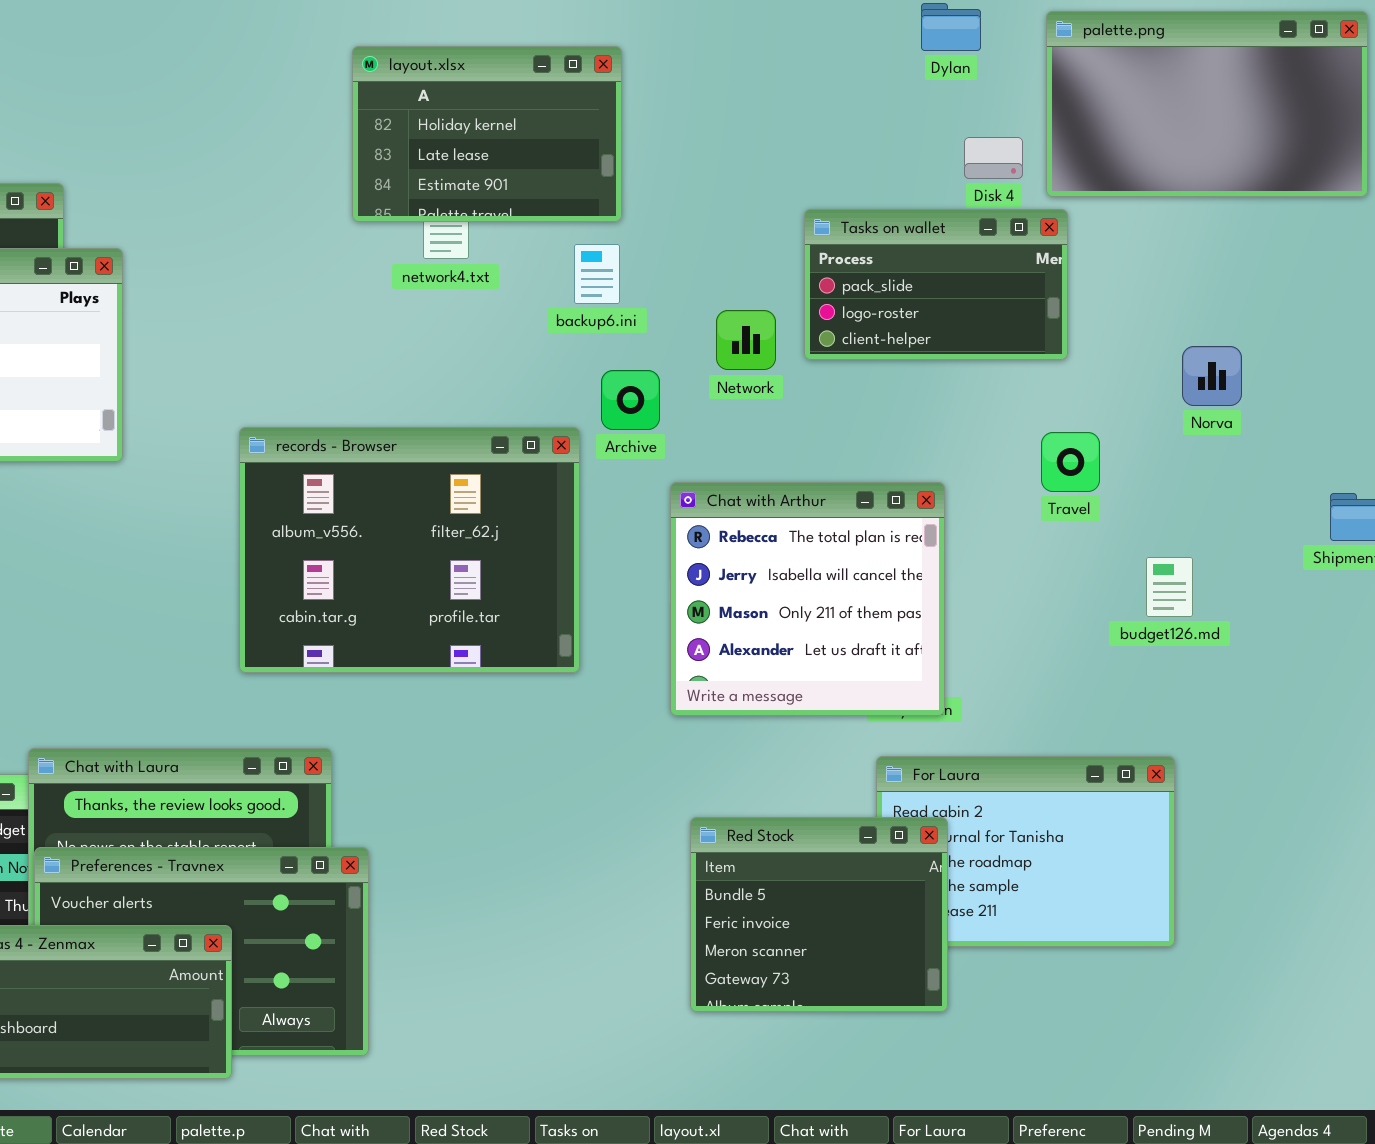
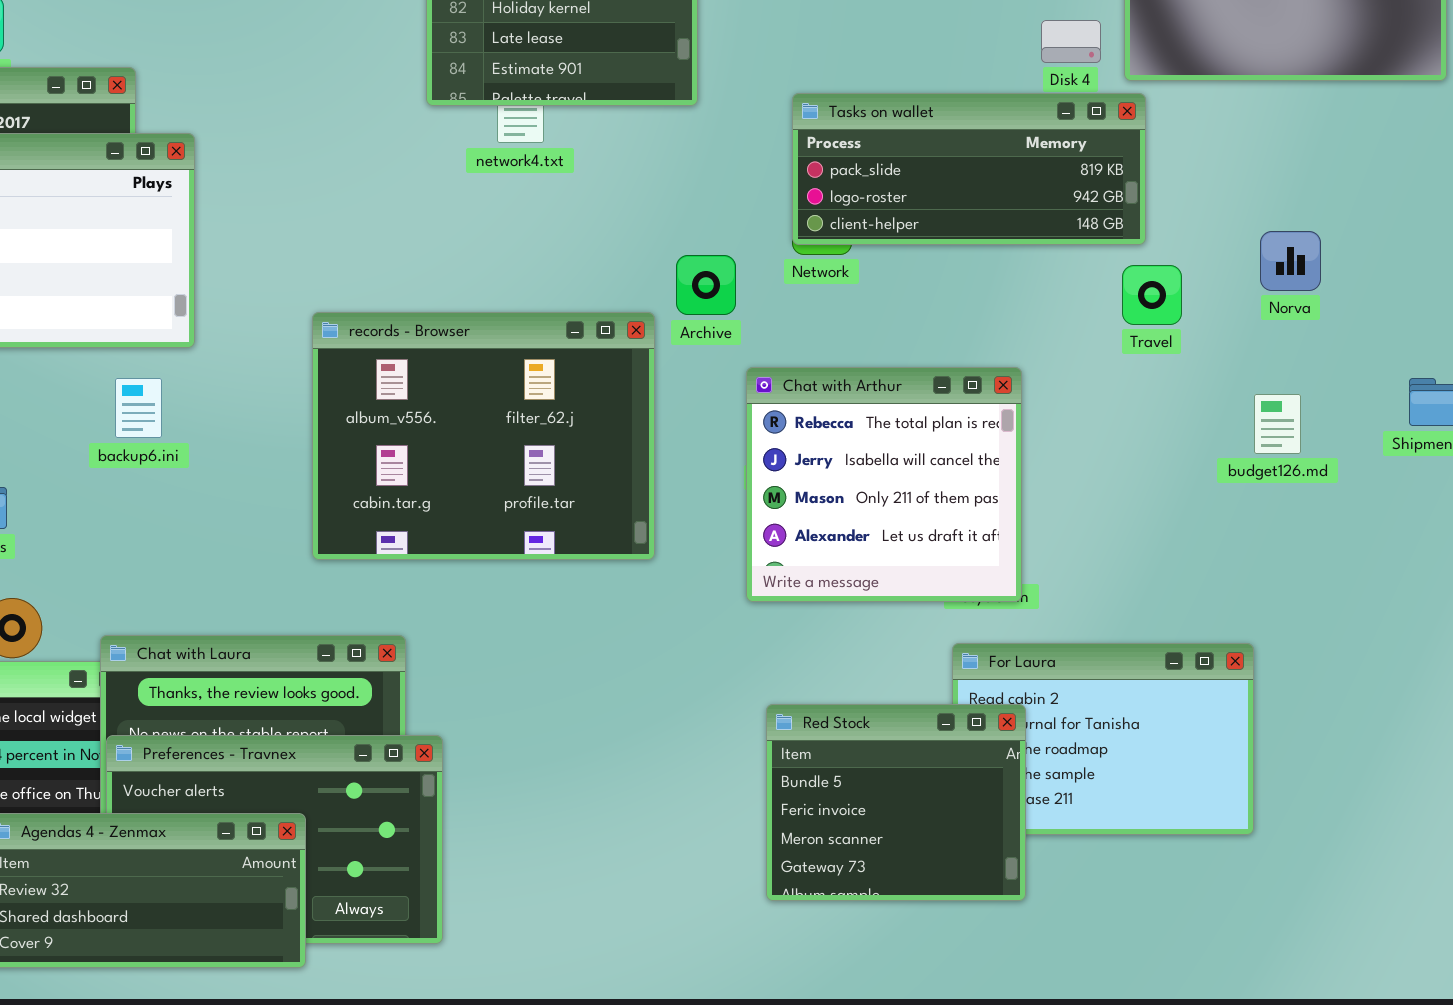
Tasks on wallet: [804,209,1068,360] -> [792,93,1146,245], resized
backup6.ini: [574,244,620,304] -> [115,378,162,438], moved
Travel: [1041,432,1100,492] -> [1122,265,1182,325], moved
budget126.md: [1146,557,1193,617] -> [1254,394,1301,454], moved

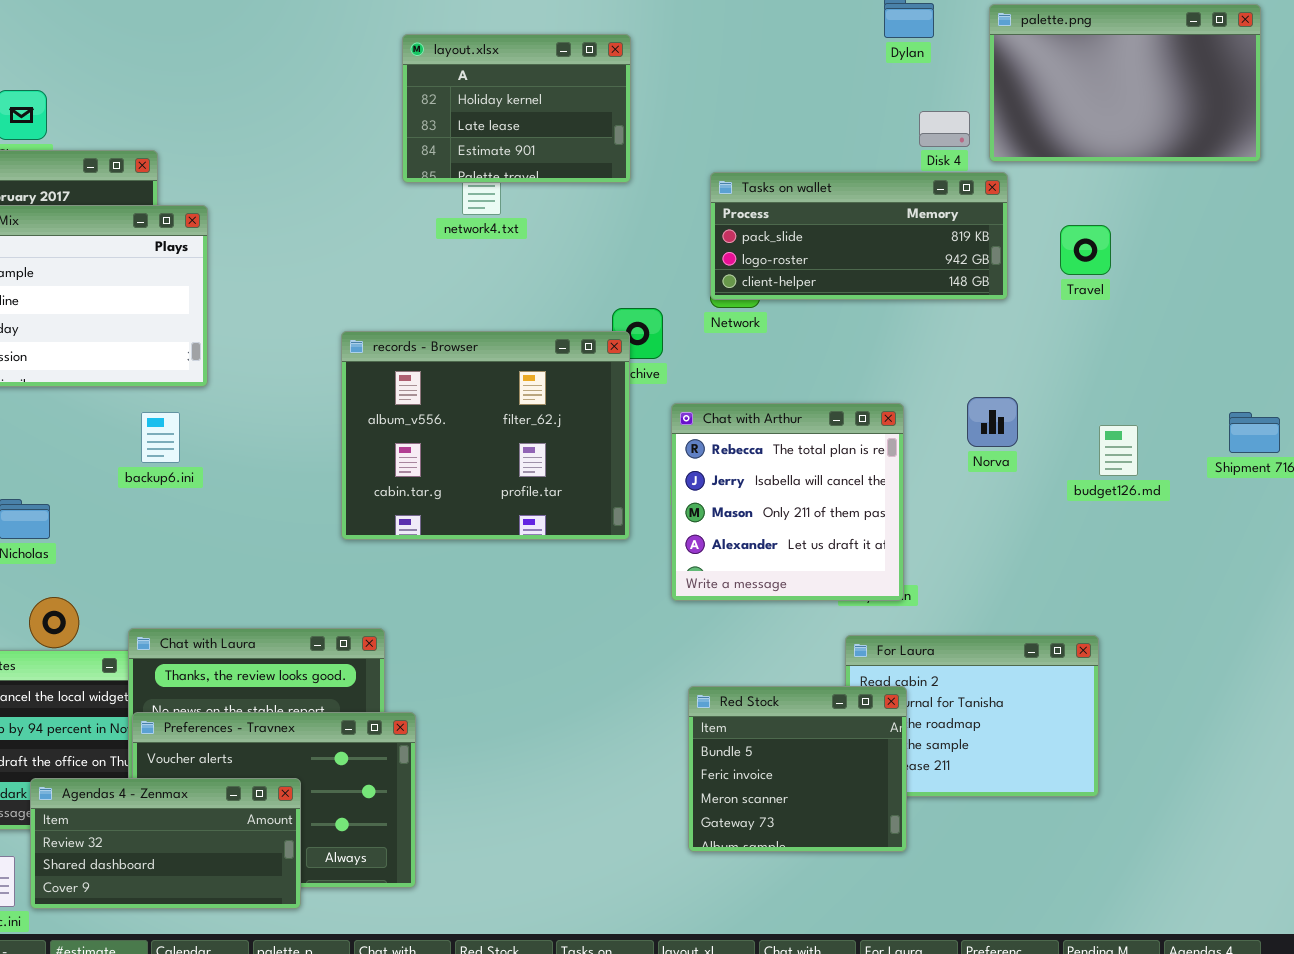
Norva: [1260,231,1321,291] -> [967,397,1018,447], moved
Travel: [1122,265,1182,325] -> [1060,225,1111,275], moved
records - Browser: [312,312,655,560] -> [341,331,630,540], moved

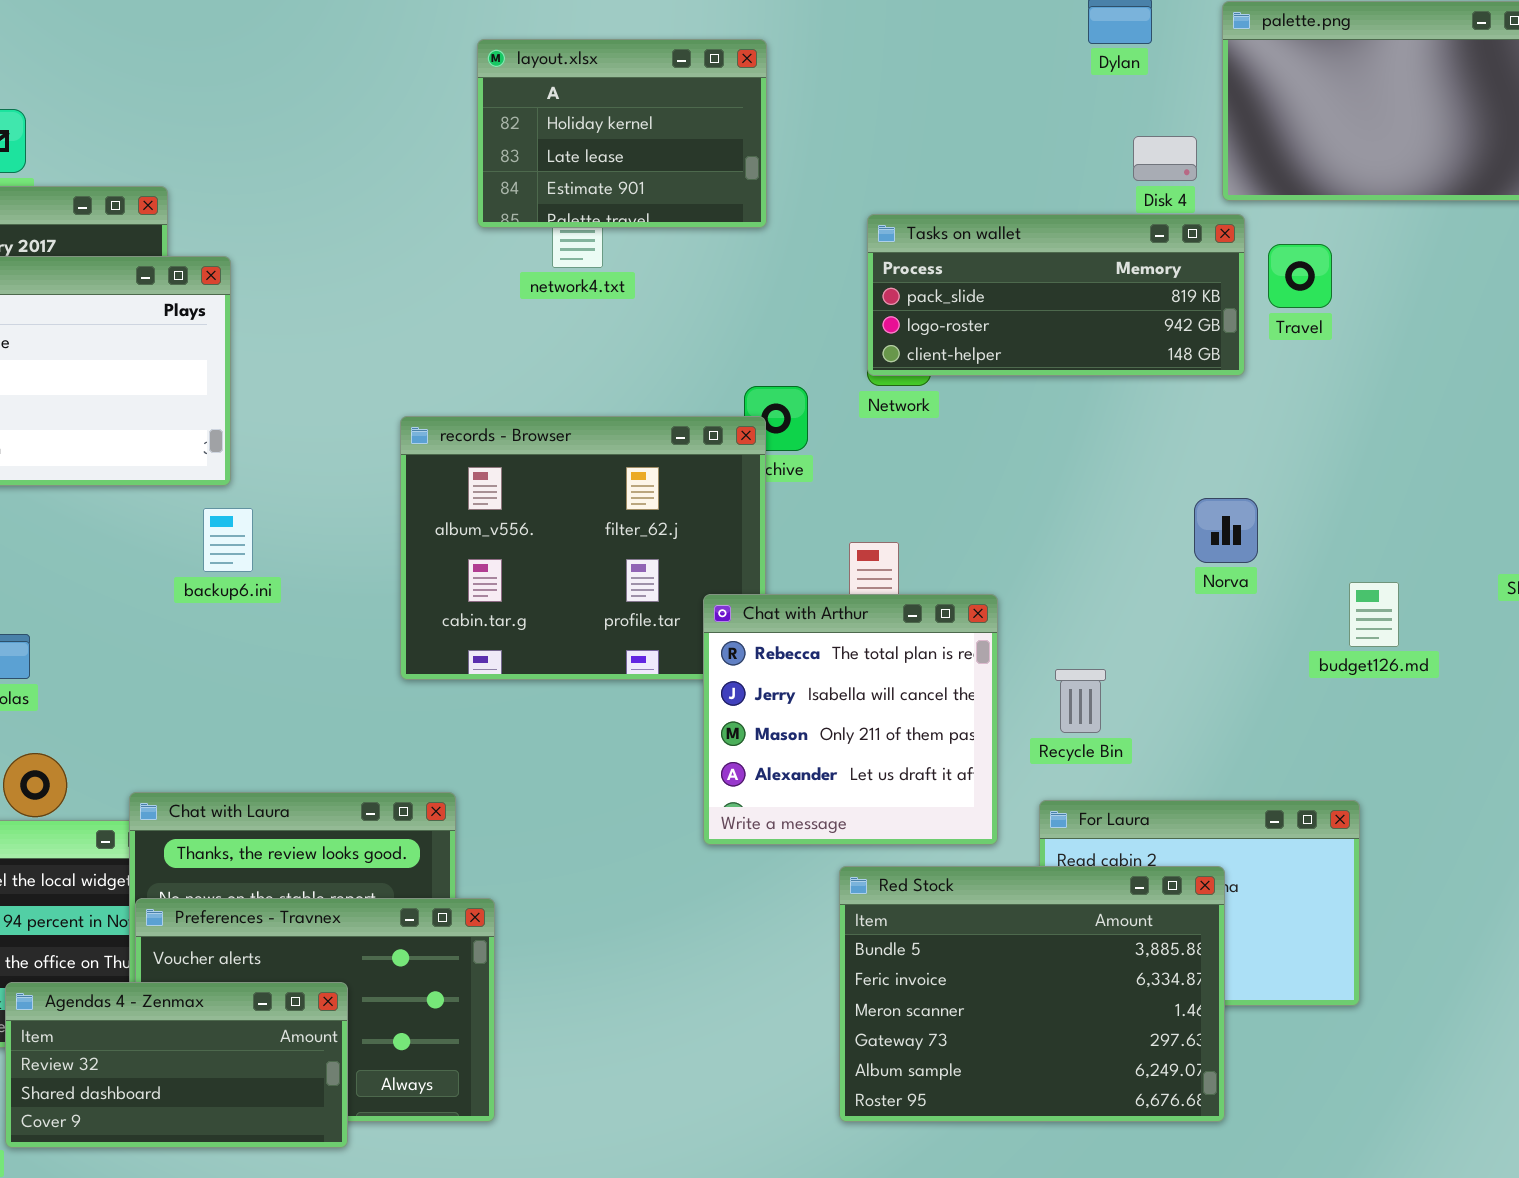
Travel: [1060,225,1111,275] -> [1268,244,1332,308], moved
Chat with Arthur: [671,403,904,601] -> [703,594,998,845], moved
backup6.ini: [141,412,180,463] -> [203,508,253,572], moved
budget126.md: [1099,425,1138,476] -> [1349,582,1399,647], moved
Red Stock: [688,686,907,852] -> [839,866,1225,1122], resized

